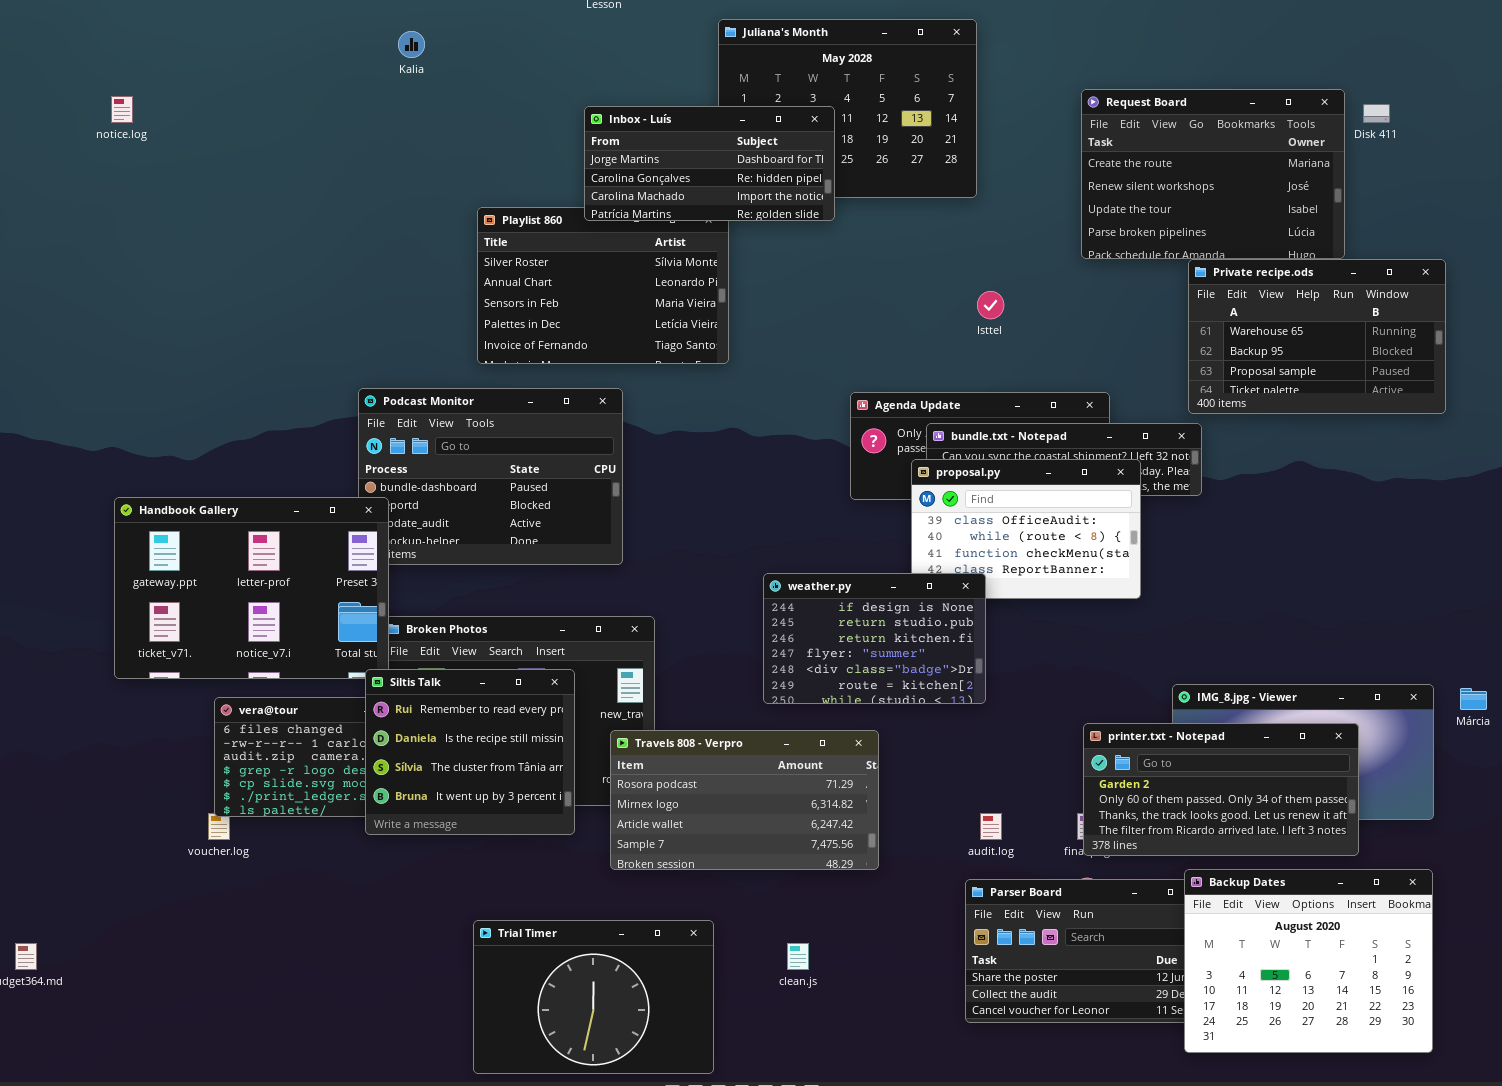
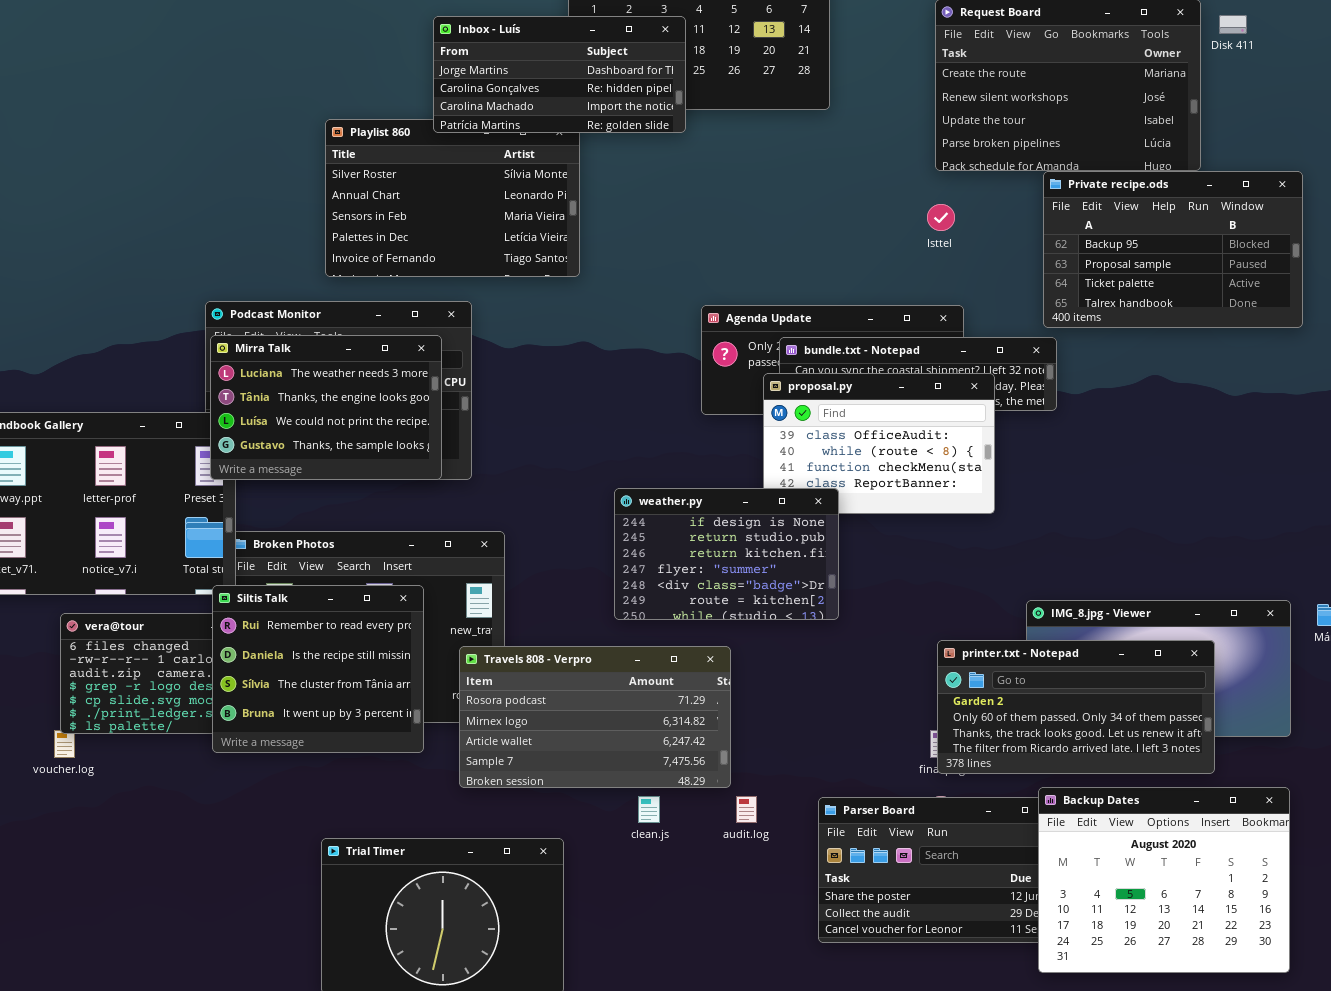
Private recipe.ods: [1188,259,1446,414] -> [1043,171,1303,328], scrolled down 1 row
Isttel: [977,291,1004,319] -> [927,204,955,231], moved
Mirra Talk: none -> [210,335,442,480], opened
audit.log: [980,813,1002,840] -> [736,796,757,823], moved
clean.js: [787,943,809,970] -> [638,796,660,823], moved

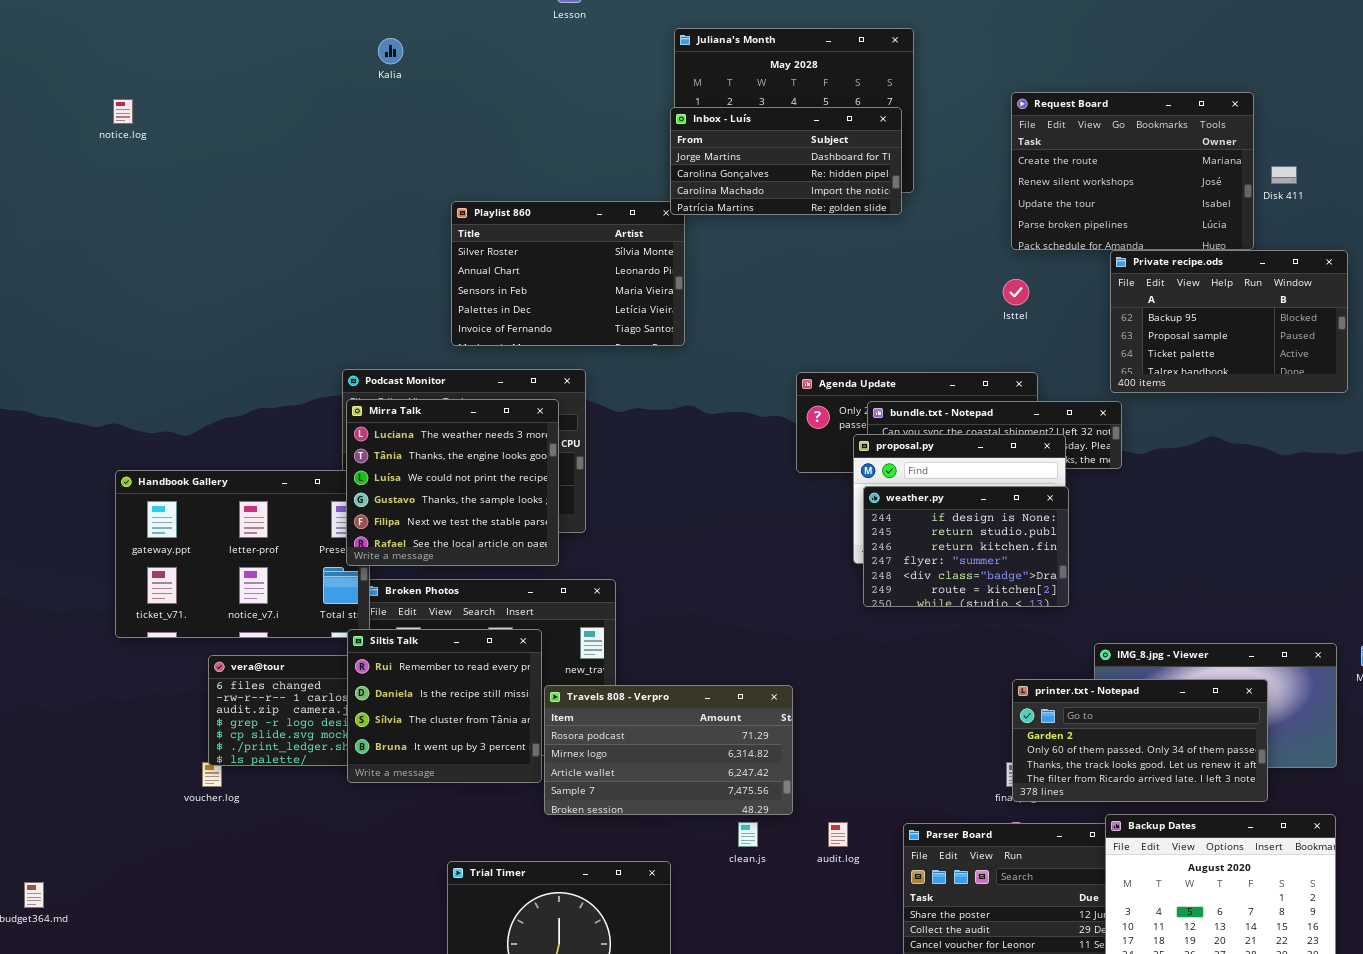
Disk 411: [1219,15,1247,34] -> [1271,166,1297,184], moved
Inbox - Luís: [433,16,686,133] -> [670,107,902,215], moved
Mirra Talk: [210,335,442,480] -> [346,399,559,566], resized
weather.py: [614,488,839,620] -> [863,486,1069,607], moved
Travels 808 - Verpro: [459,646,731,788] -> [544,685,793,815], moved

